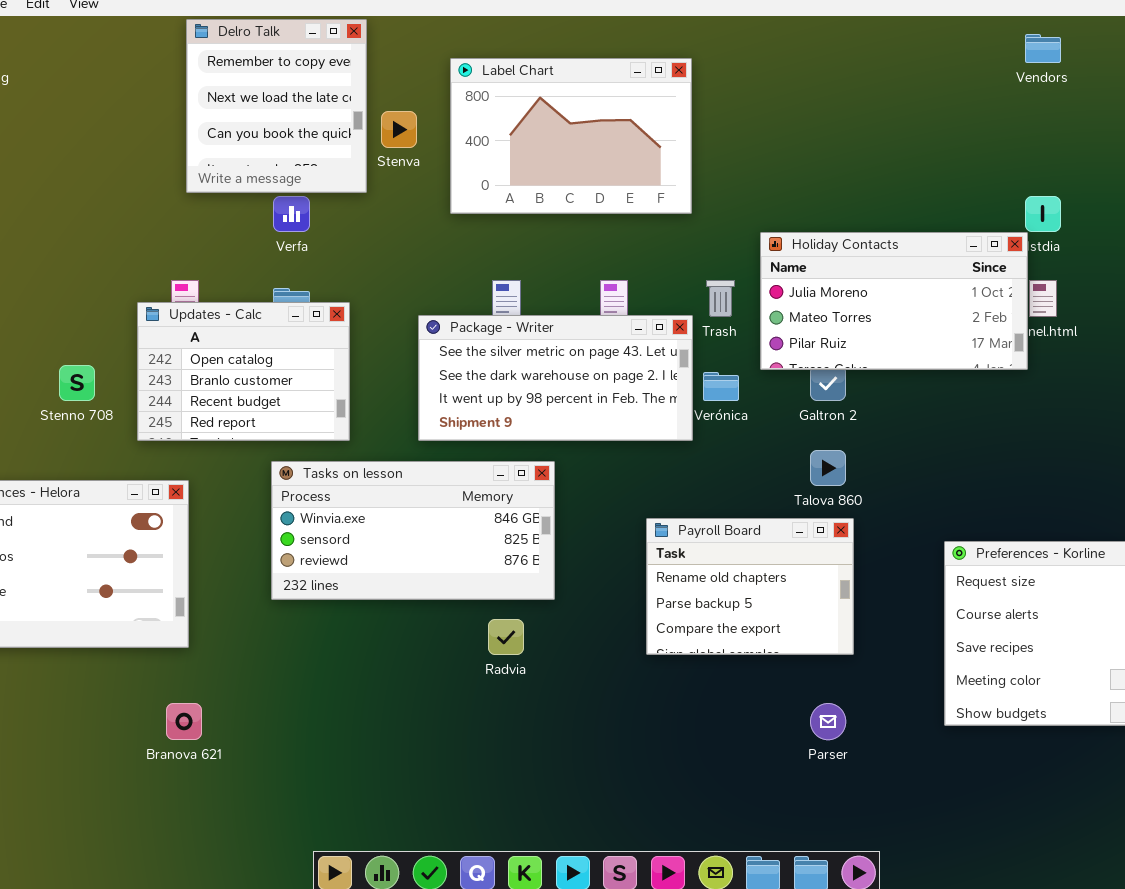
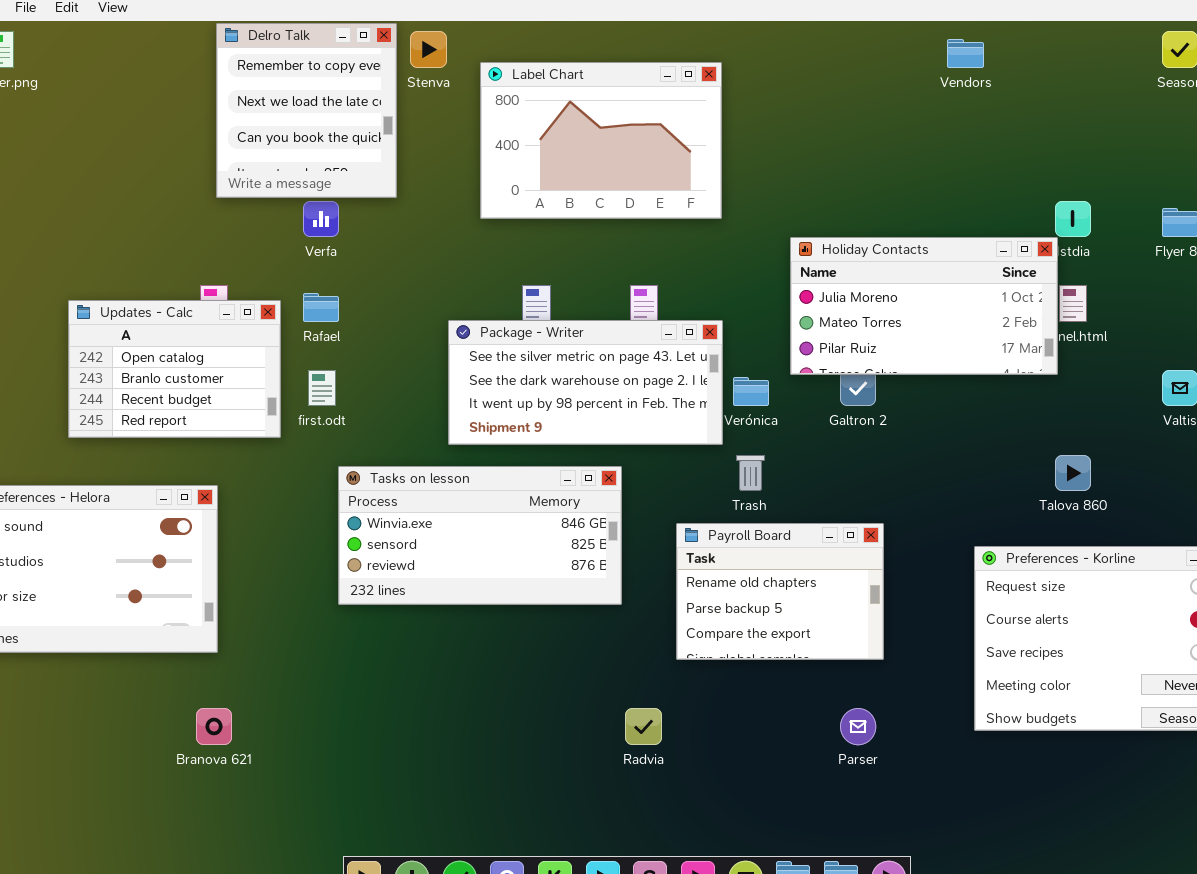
Vendors: [1025,34,1061,63] -> [947,39,984,68], moved
Stenva: [381,111,417,148] -> [410,31,447,68], moved
Trash: [706,280,735,317] -> [736,455,765,491], moved
Updates - Calc: [137,302,350,441] -> [68,300,281,438], moved
Talova 860: [810,450,846,486] -> [1055,455,1091,491], moved
Tasks on lesson: [271,461,555,600] -> [338,466,622,605], moved
Radvia: [488,619,524,655] -> [625,708,662,745], moved

